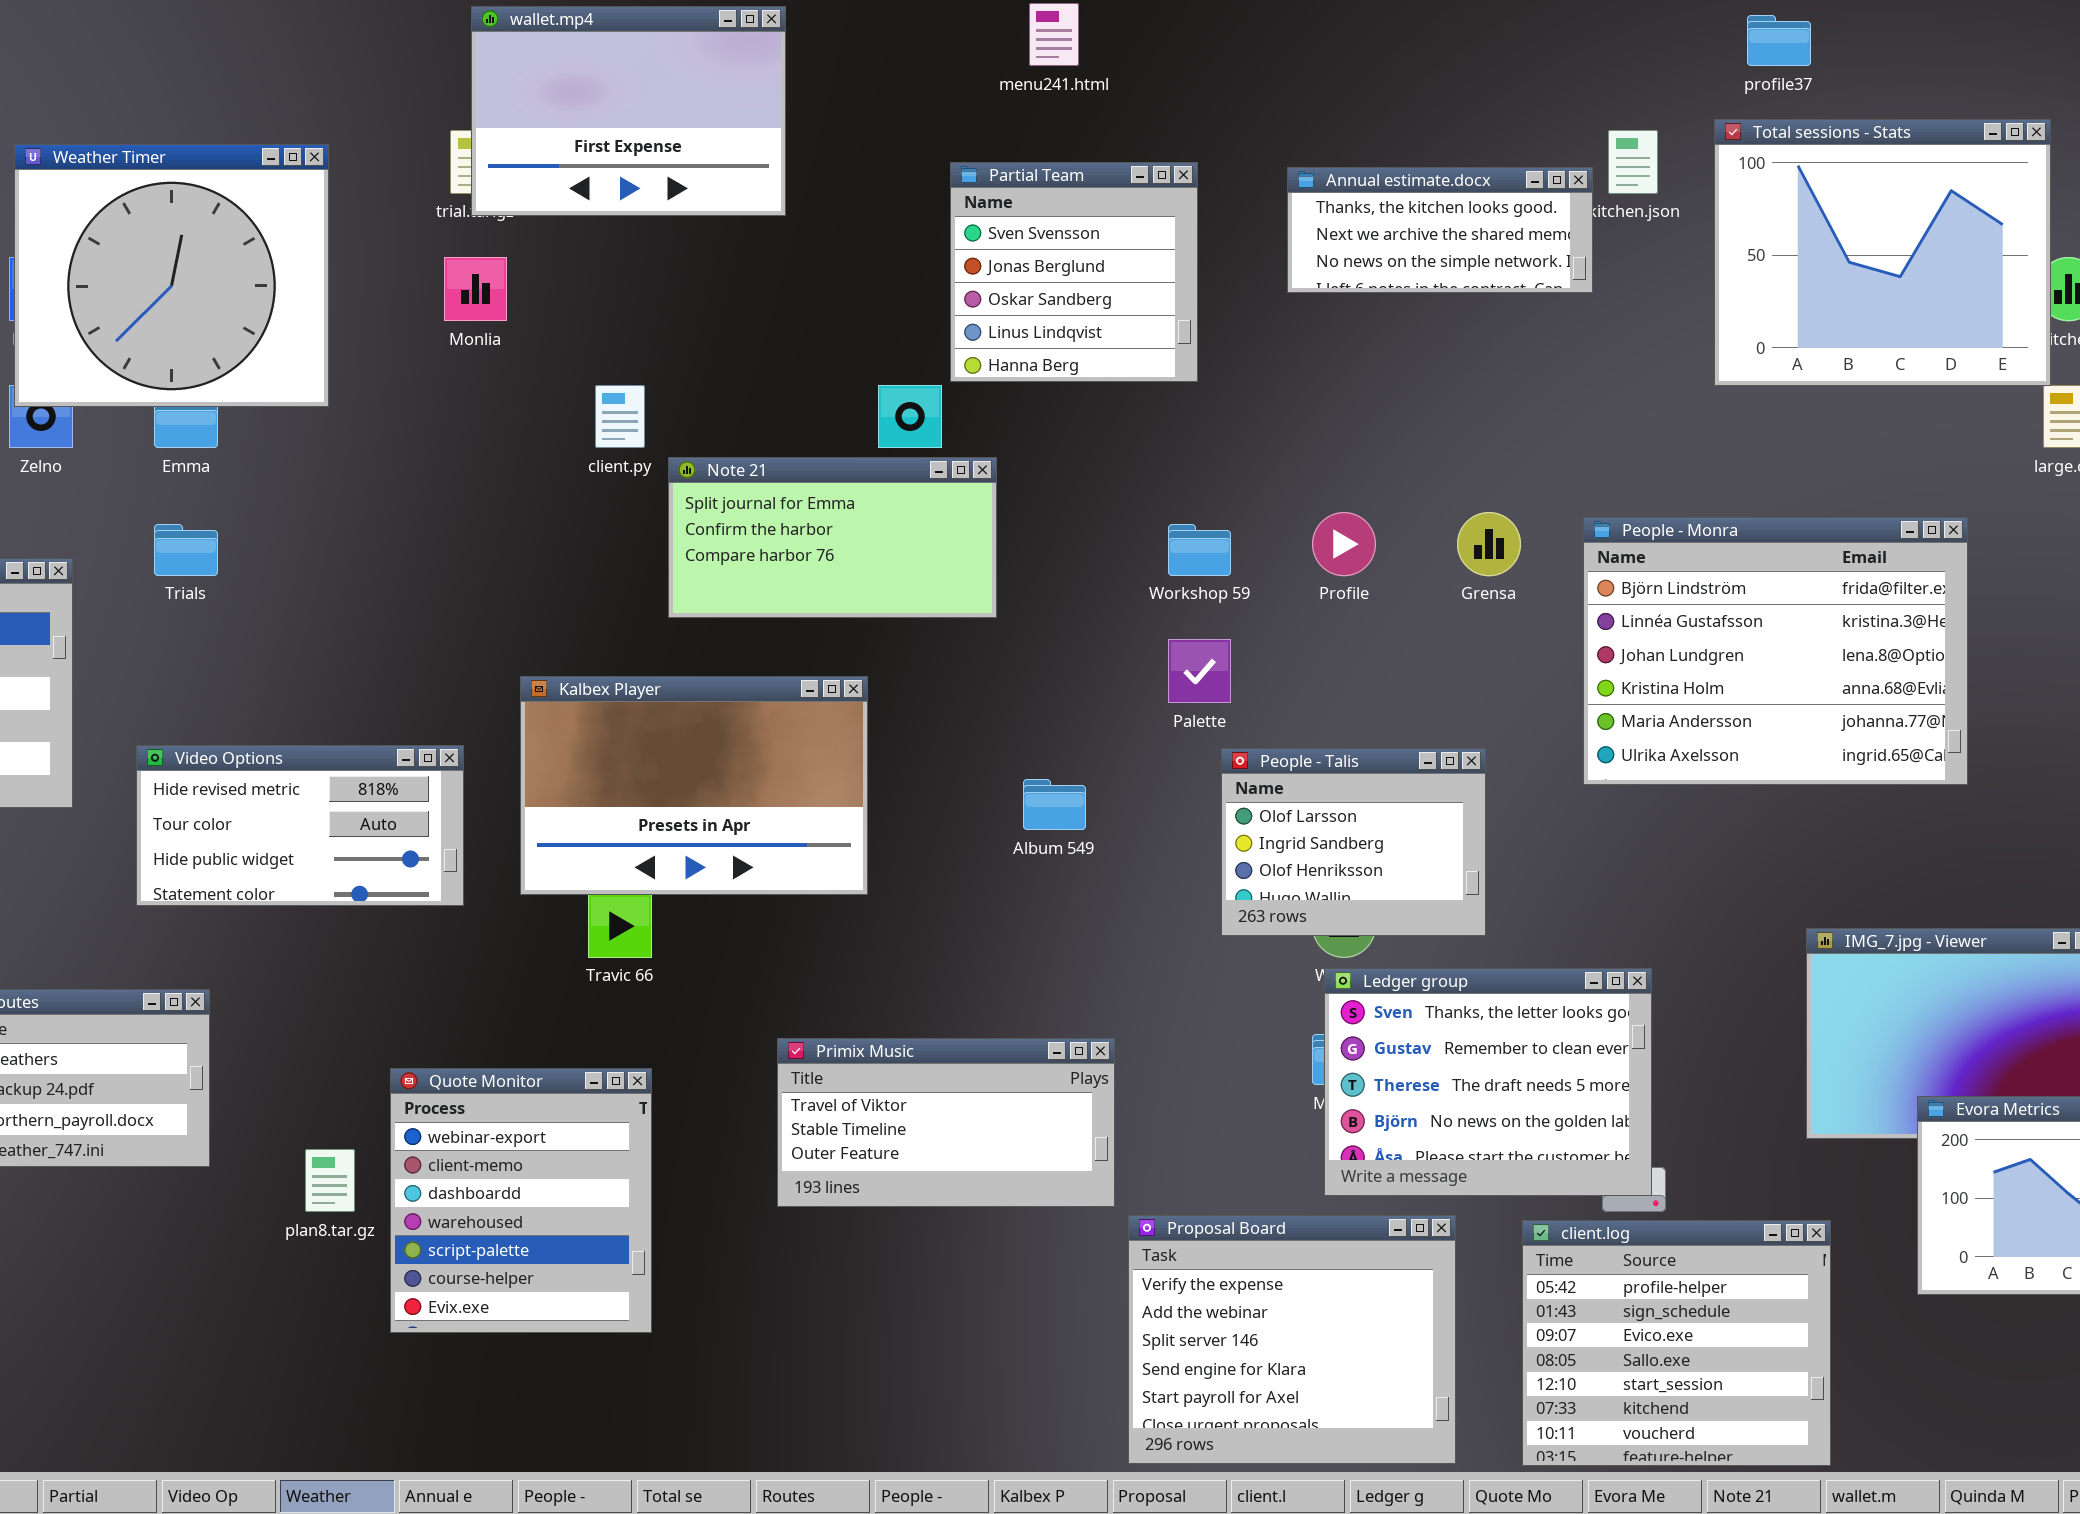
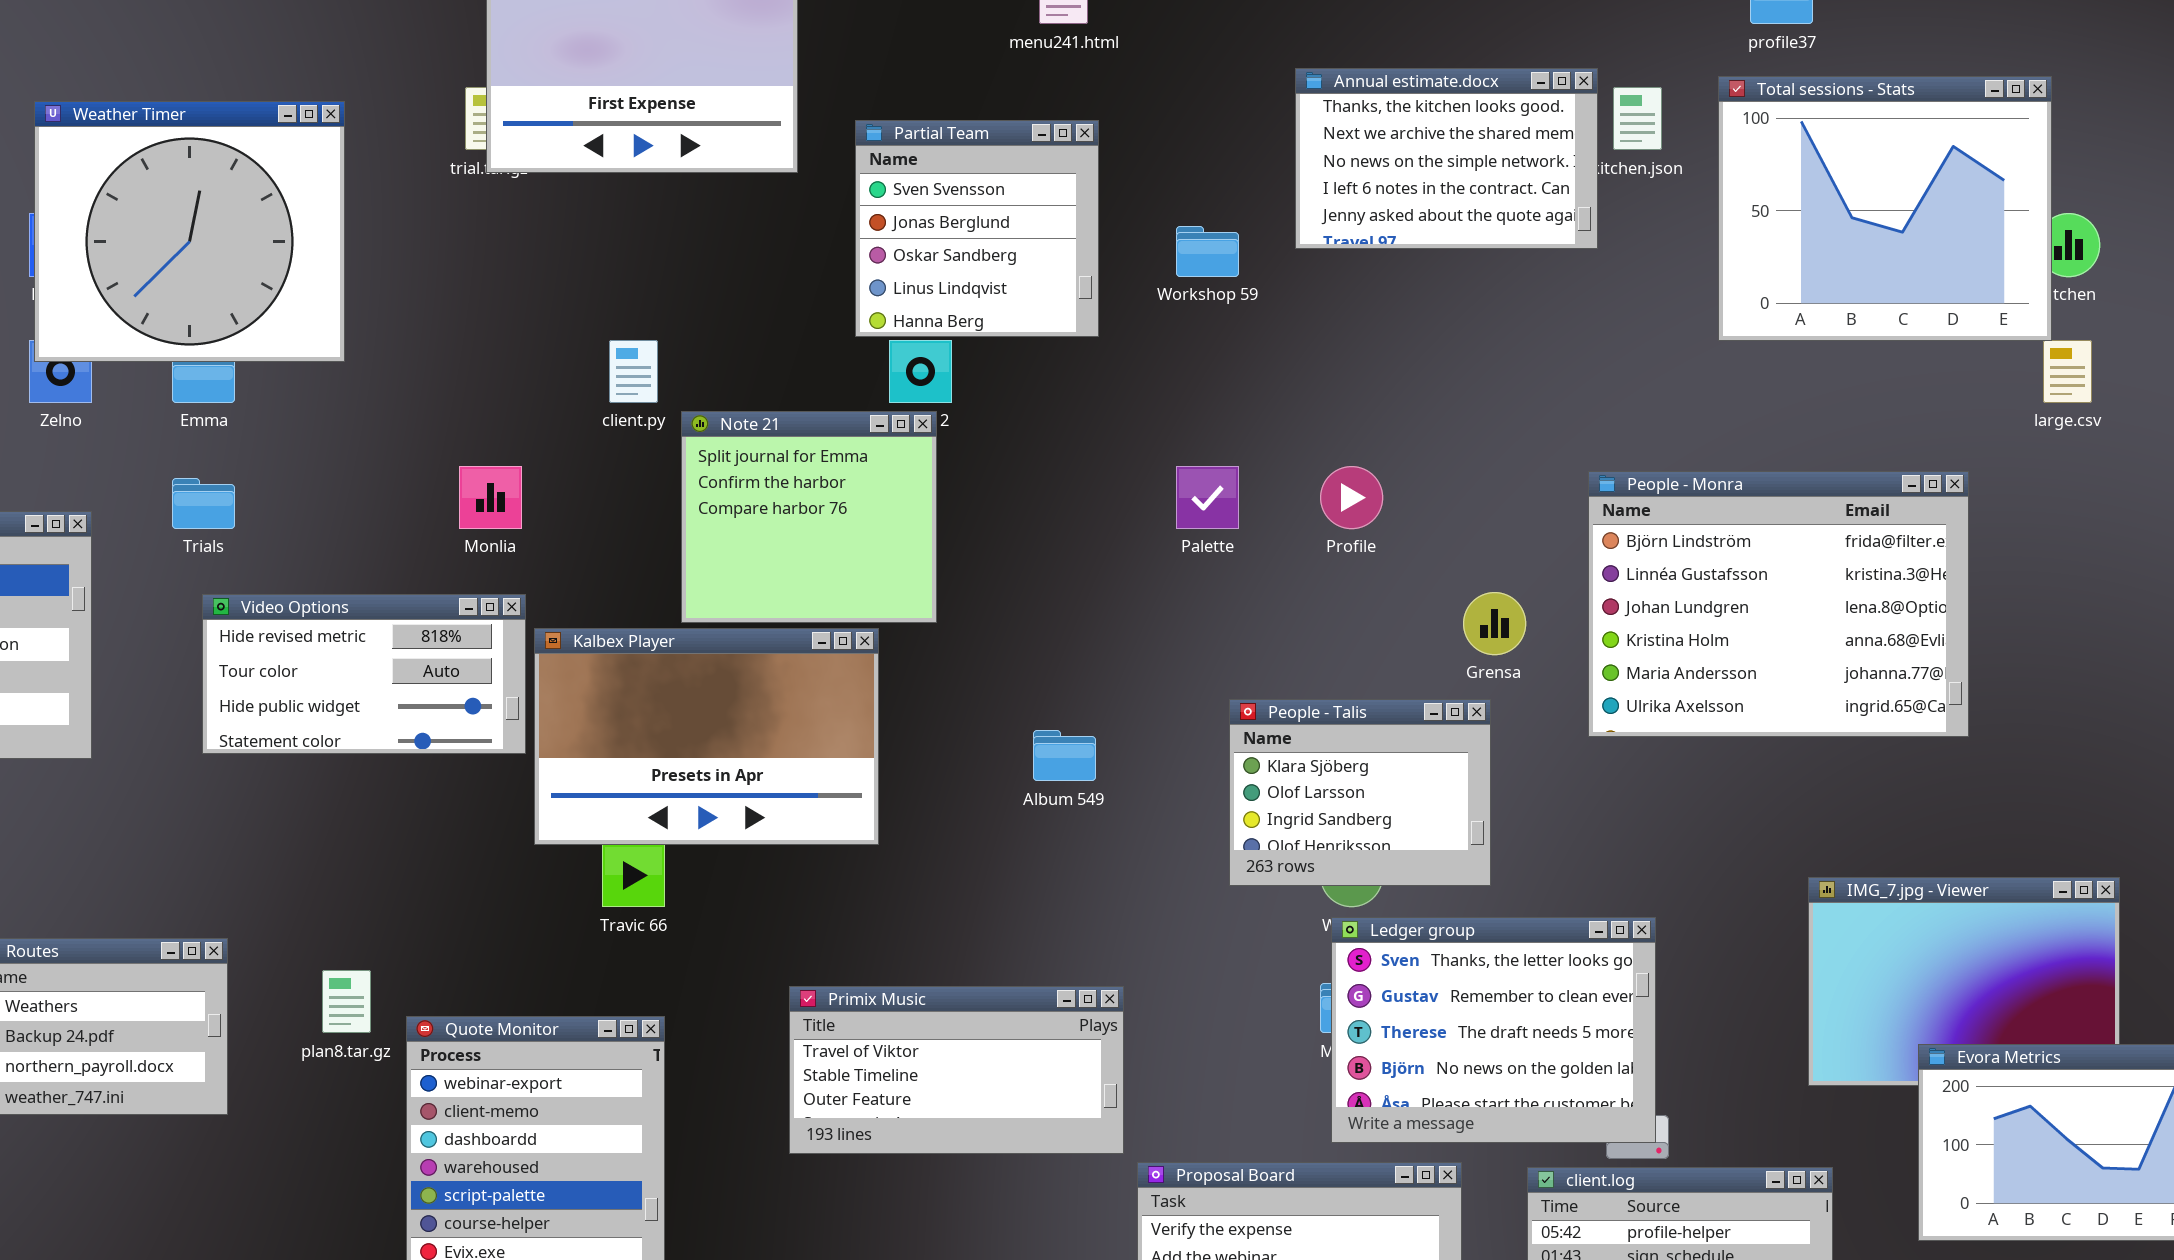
Partial Team: [950,162,1198,382] -> [855,120,1099,337], moved
Annual estimate.docx: [1287,167,1593,293] -> [1295,68,1598,249], resized
Monlia: [444,257,507,321] -> [459,466,522,529], moved
Note 21: [668,457,997,618] -> [681,411,937,623], resized
Grensa: [1457,512,1521,576] -> [1463,592,1526,655], moved
Workshop 59: [1168,524,1231,576] -> [1176,226,1239,277], moved
Palette: [1168,639,1231,703] -> [1176,466,1239,529], moved
Video Options: [136,745,464,906] -> [202,594,526,754], moved
People - Talis: [1221,748,1486,936] -> [1229,699,1491,886], scrolled up 1 row
plan8.tar.gz: [305,1149,355,1212] -> [322,970,371,1033], moved

